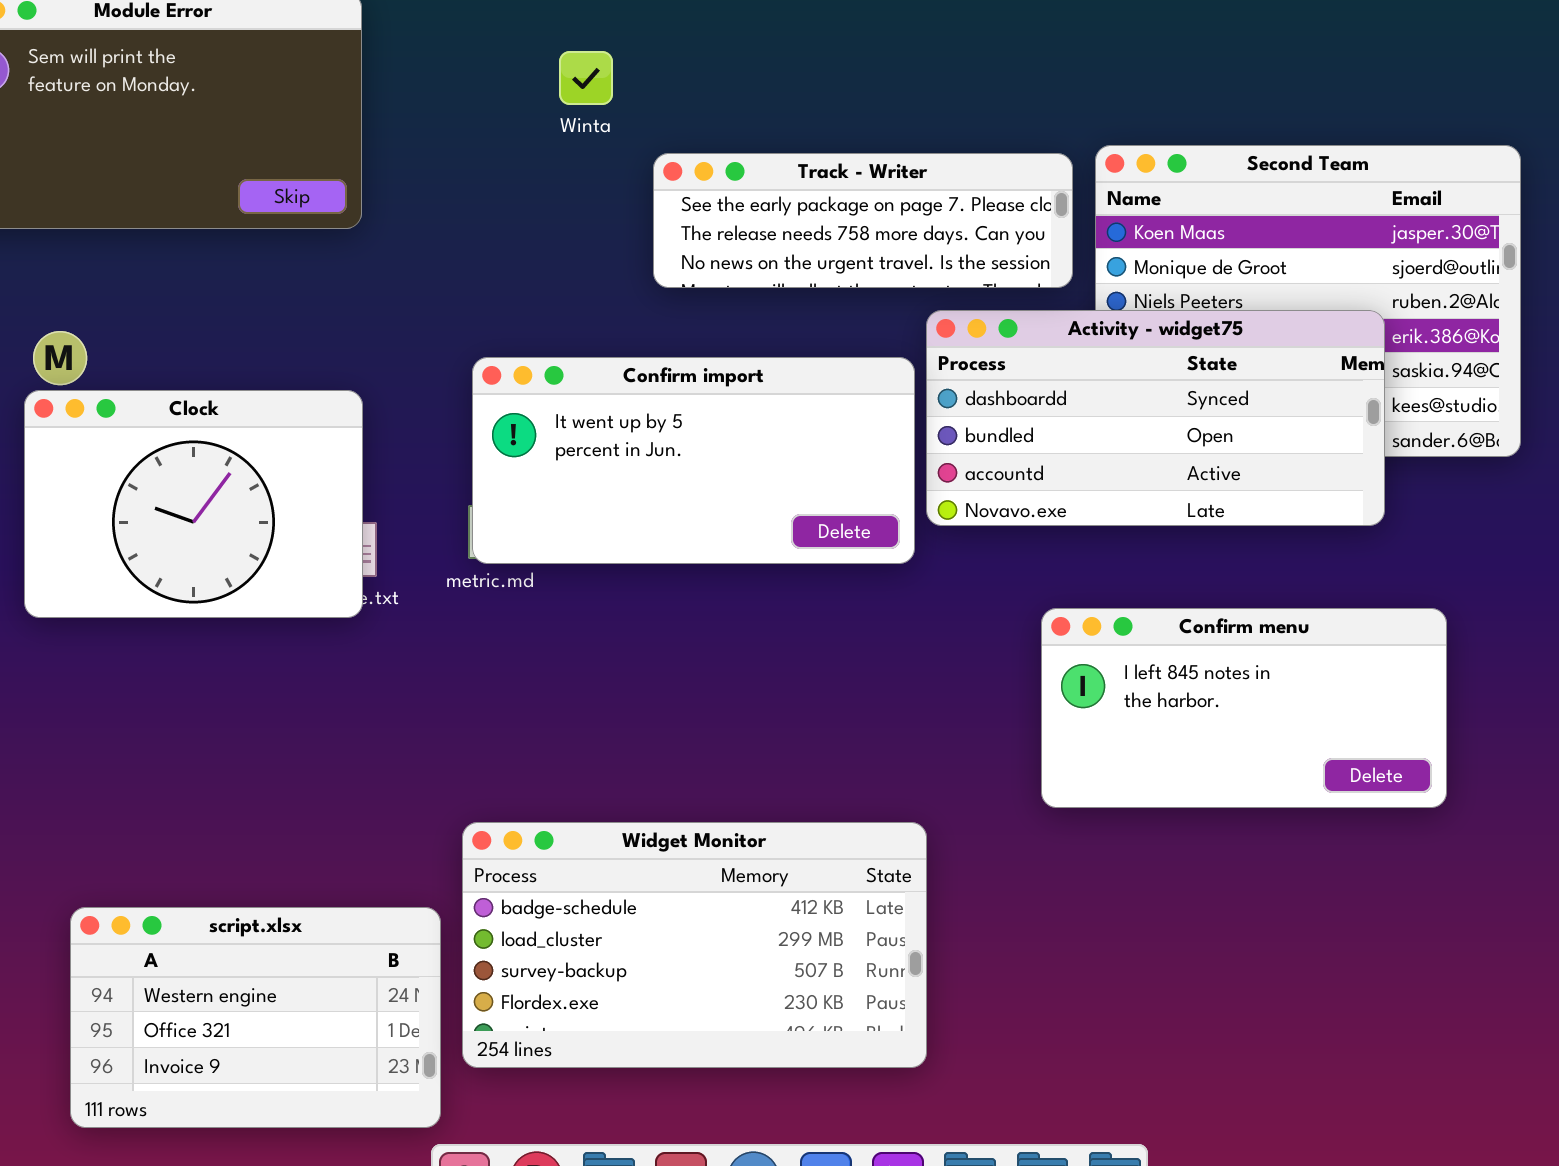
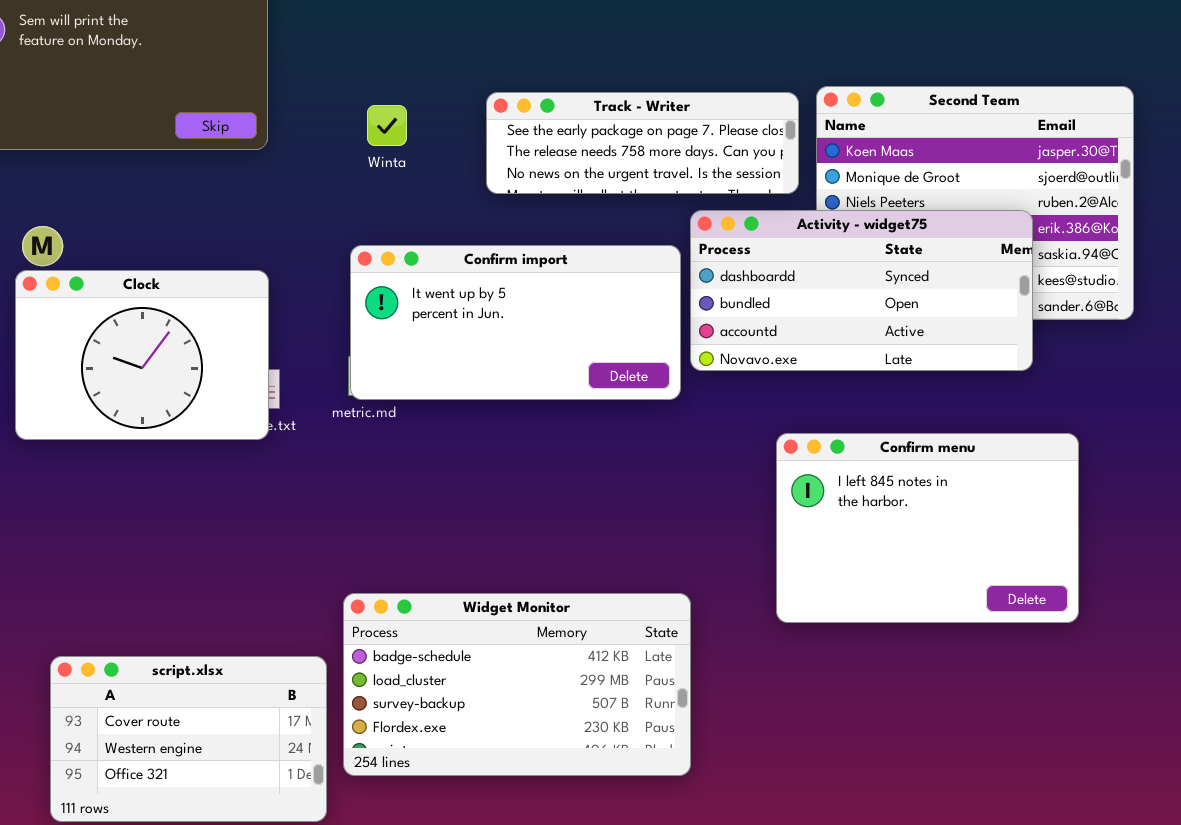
Winta: [559,51,613,105] -> [367,105,407,146], moved
Confirm menu: [1041,608,1447,808] -> [776,433,1079,623], resized
script.xlsx: [70,907,441,1128] -> [50,656,327,822], scrolled up 1 row

